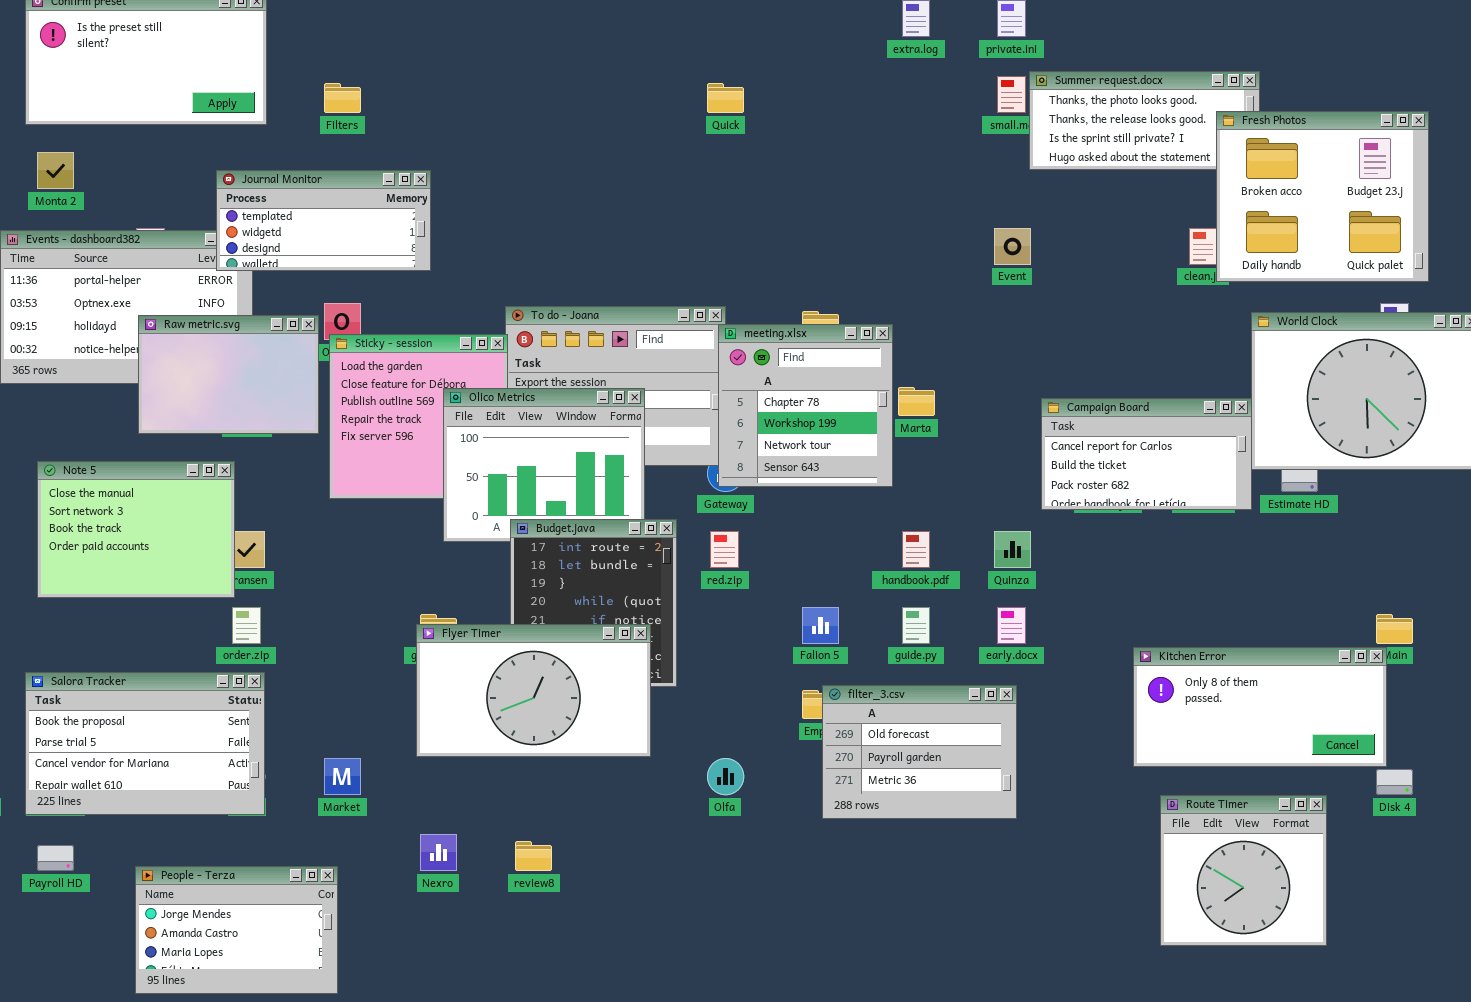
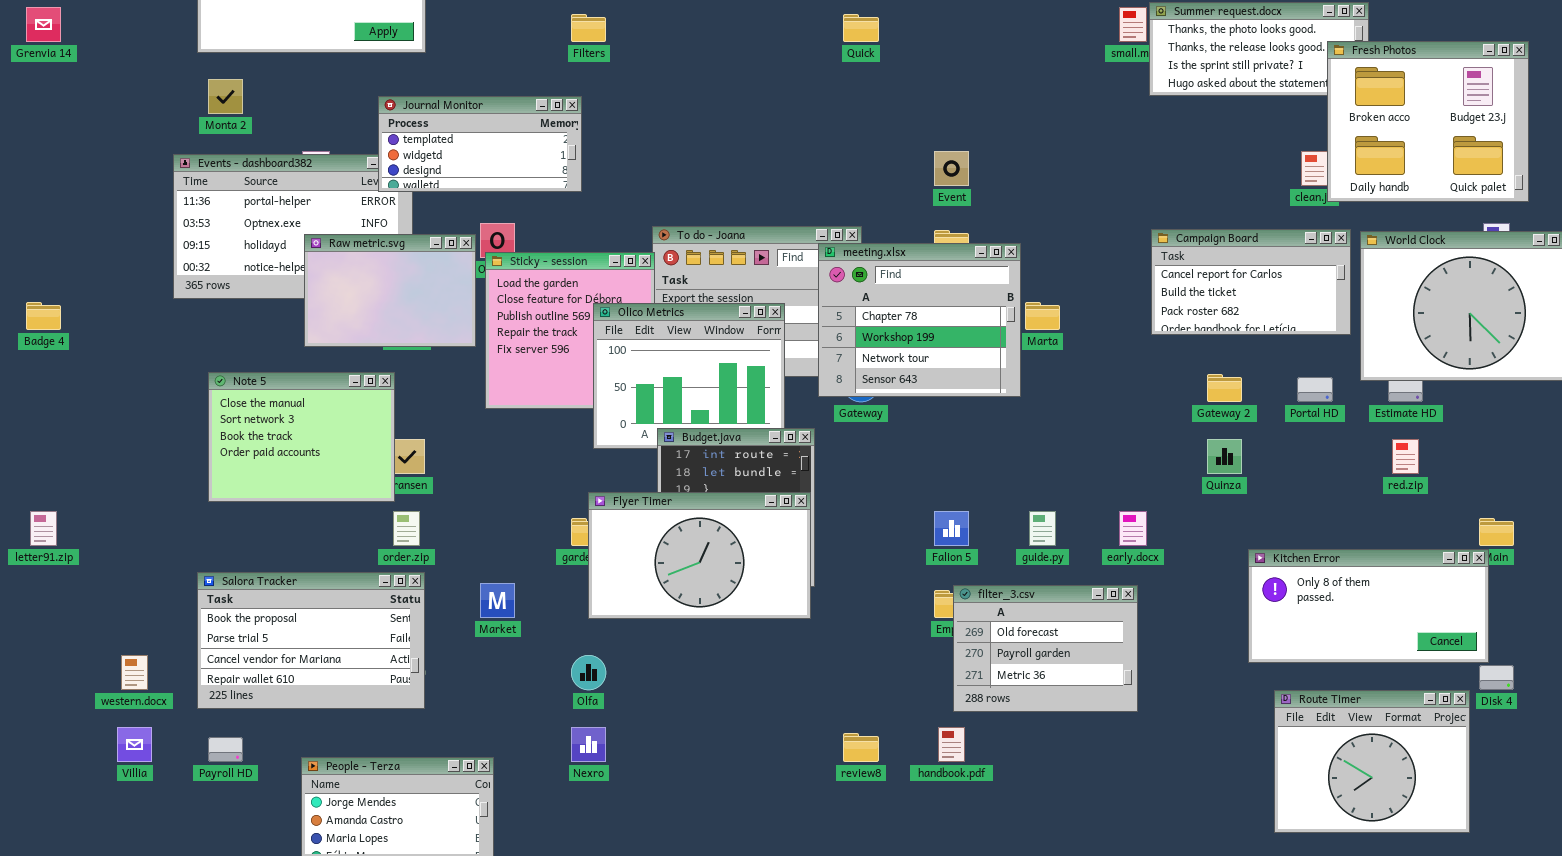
Filters: [324,83,361,113] -> [571,14,606,42], moved
Event: [994,228,1031,265] -> [934,151,969,186], moved
meeting.xlsx: [718,324,893,487] -> [818,243,1021,397], resized
Campaign Board: [1041,398,1252,510] -> [1151,229,1351,335], moved
red.zip: [710,531,739,568] -> [1392,439,1419,474], moved
handbook.pdf: [902,531,930,568] -> [938,727,965,762], moved
Quinza: [994,531,1031,568] -> [1207,439,1242,474], moved
Flyer Timer: [416,624,651,757] -> [588,492,811,619], moved
Market: [324,758,361,795] -> [480,583,515,618], moved
Olfa: [707,758,744,795] -> [571,655,606,690], moved
Route Timer: [1160,795,1327,946] -> [1274,690,1470,833], resized
review8: [515,841,552,871] -> [843,733,879,762], moved

